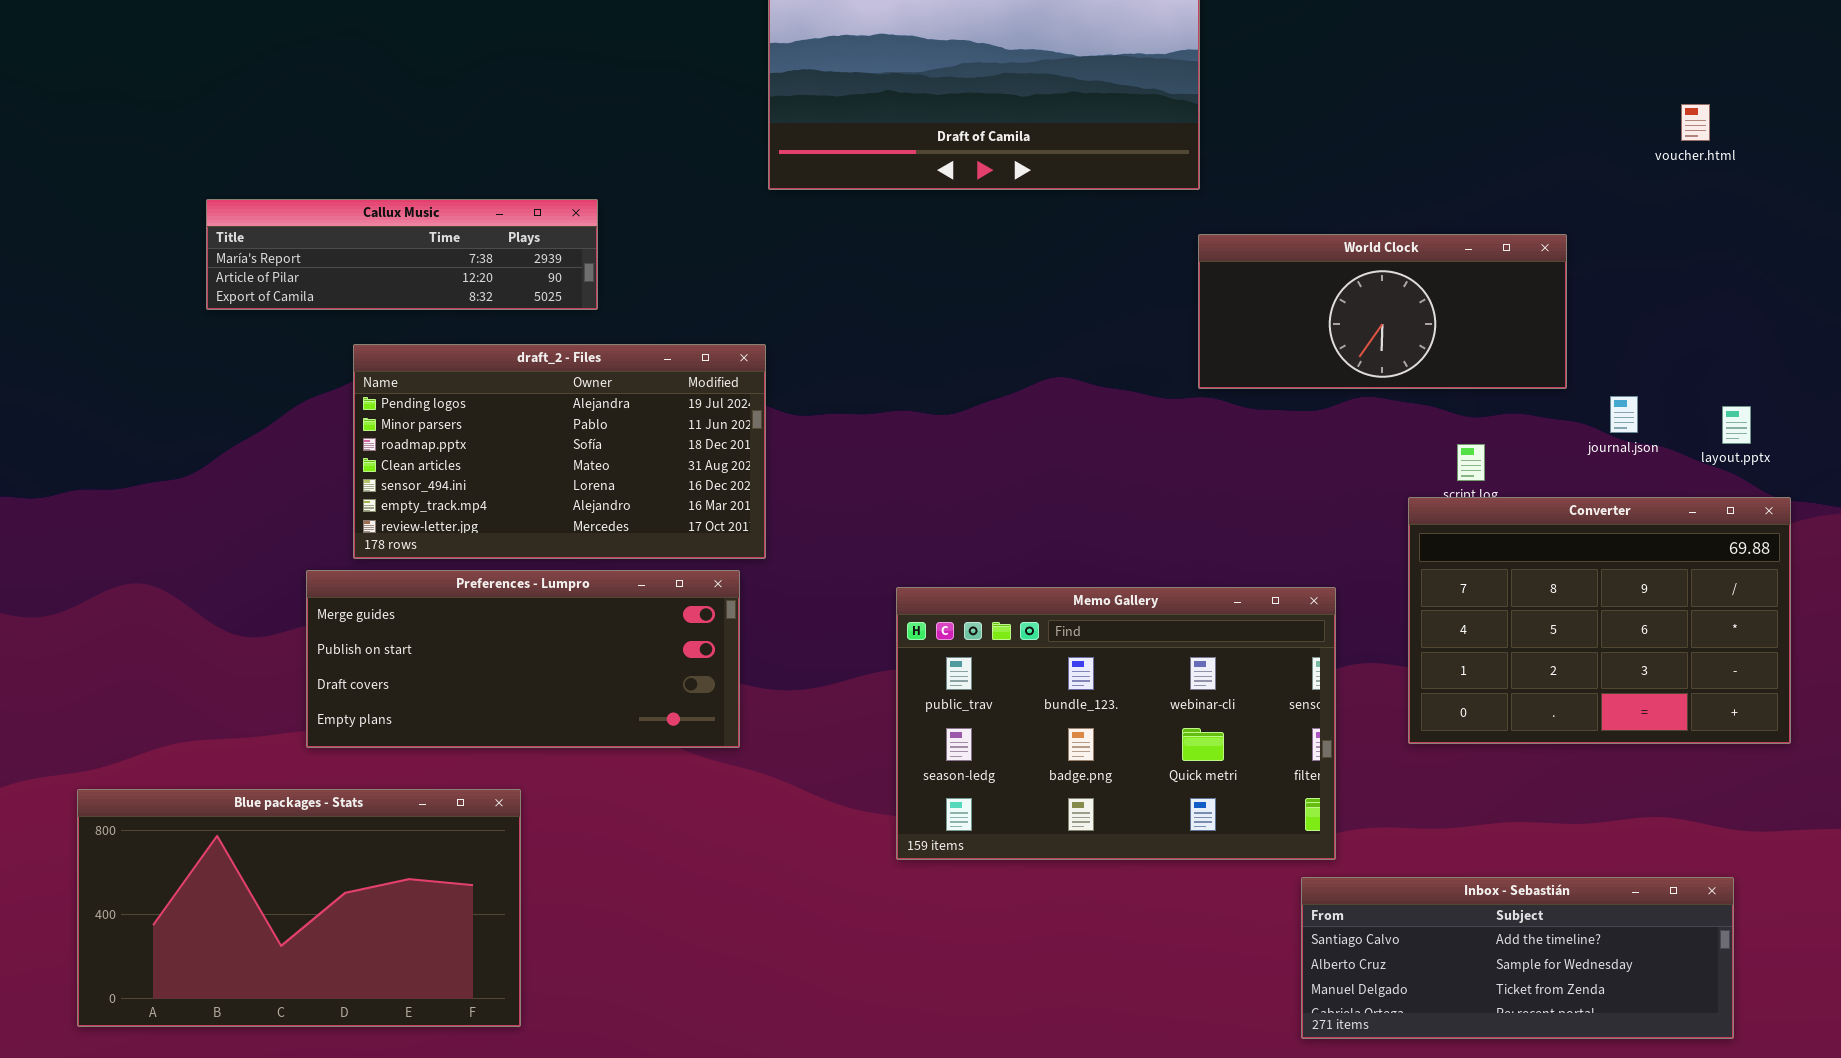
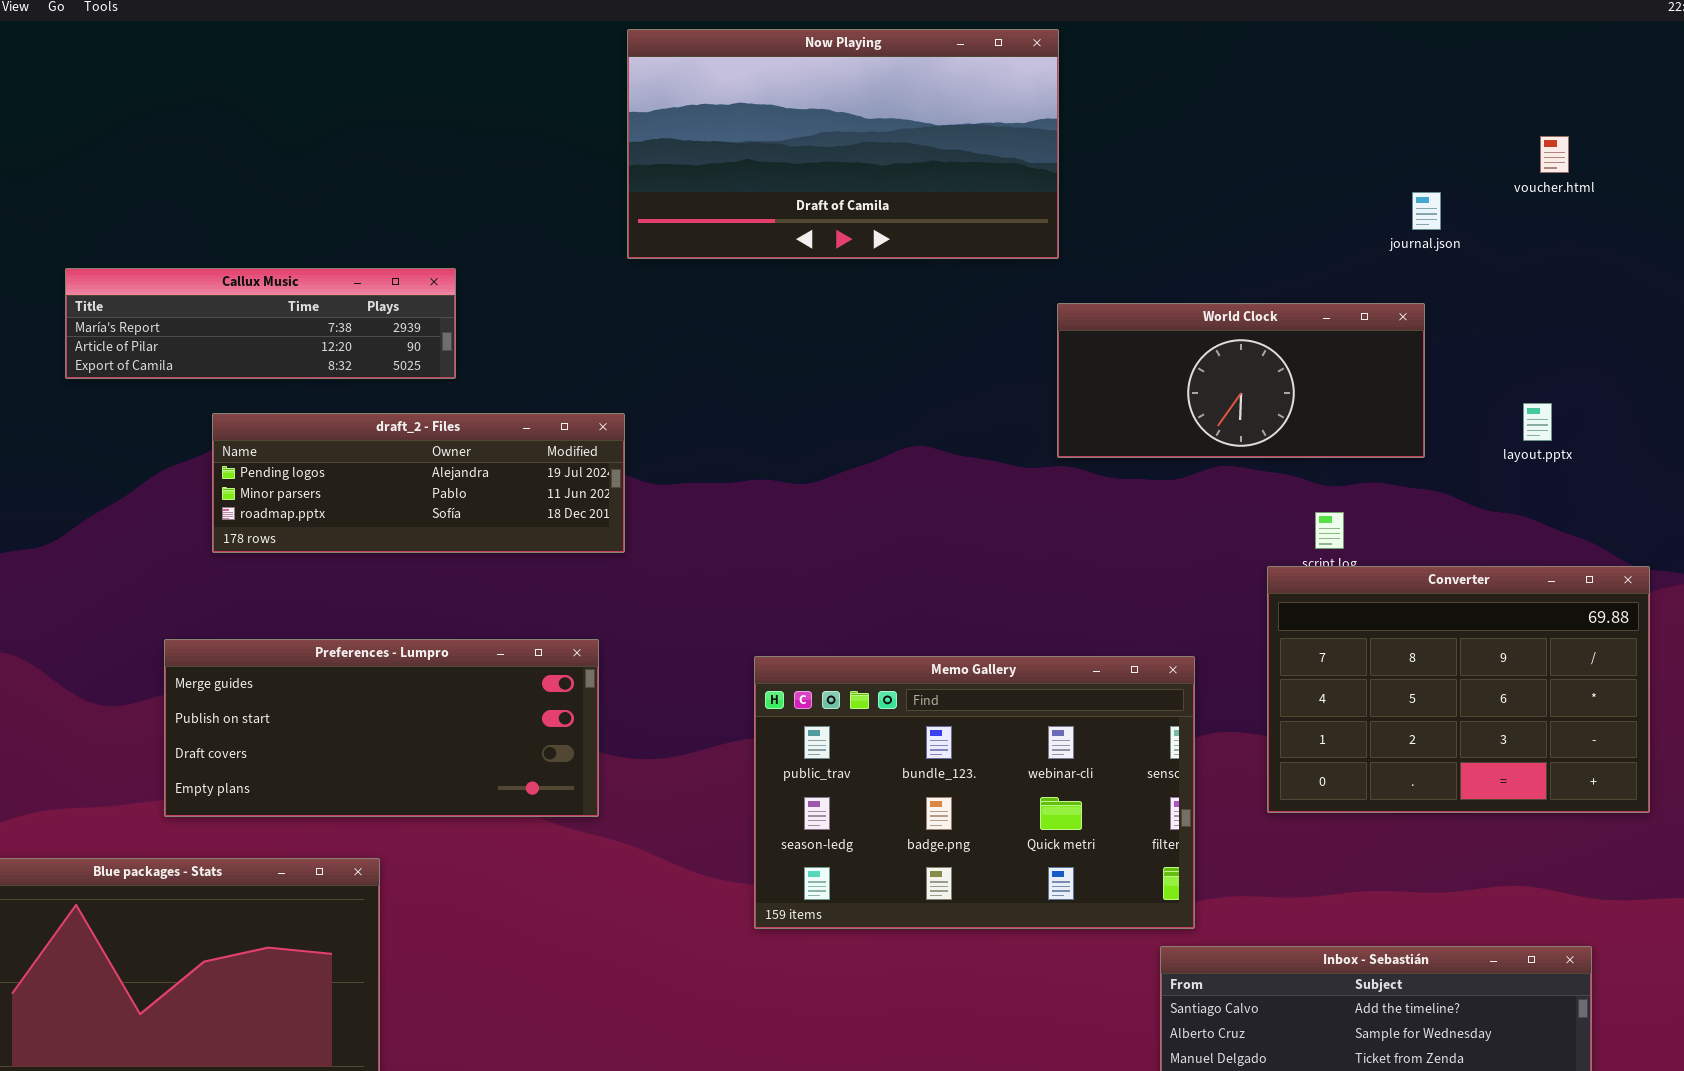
voucher.html: [1681,104,1710,141] -> [1540,136,1569,173], moved
draft_2 - Files: [353,344,766,559] -> [212,413,625,553], resized
journal.json: [1610,396,1638,433] -> [1412,192,1441,230], moved
layout.pptx: [1722,406,1751,444] -> [1523,403,1552,441], moved

